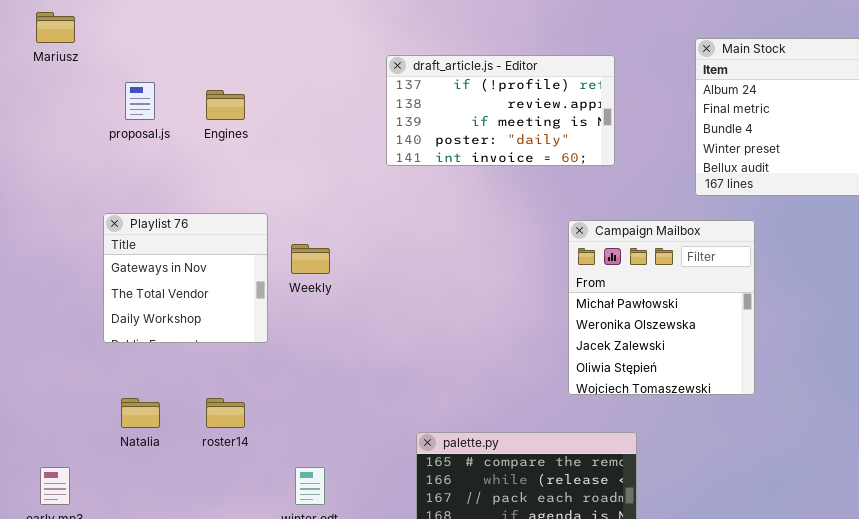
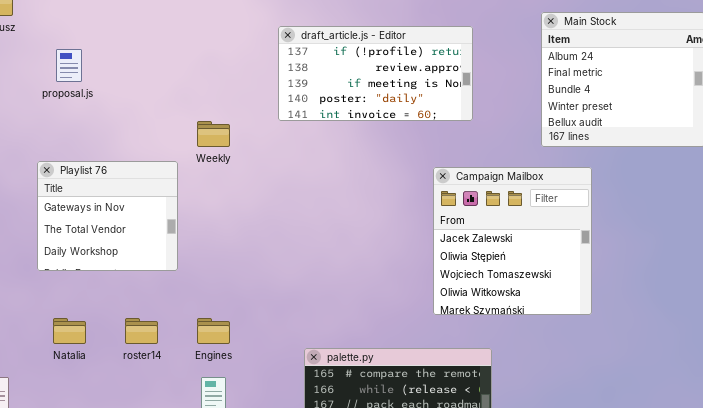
Engines: [206,90,245,120] -> [197,318,230,344], moved
Campaign Mailbox: [568,220,755,395] -> [433,167,592,315], scrolled down 2 rows
Weekly: [291,244,330,274] -> [197,121,230,147], moved

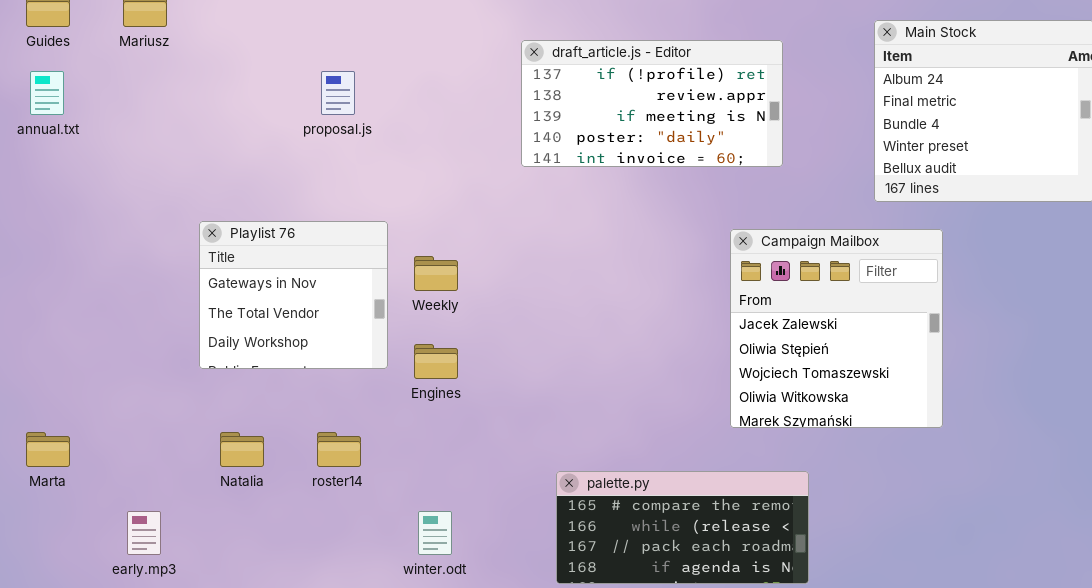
proposal.js: [56,49,82,82] -> [321,71,355,115], moved
Weekly: [197,121,230,147] -> [414,256,458,291], moved
Engines: [197,318,230,344] -> [414,344,458,379], moved

